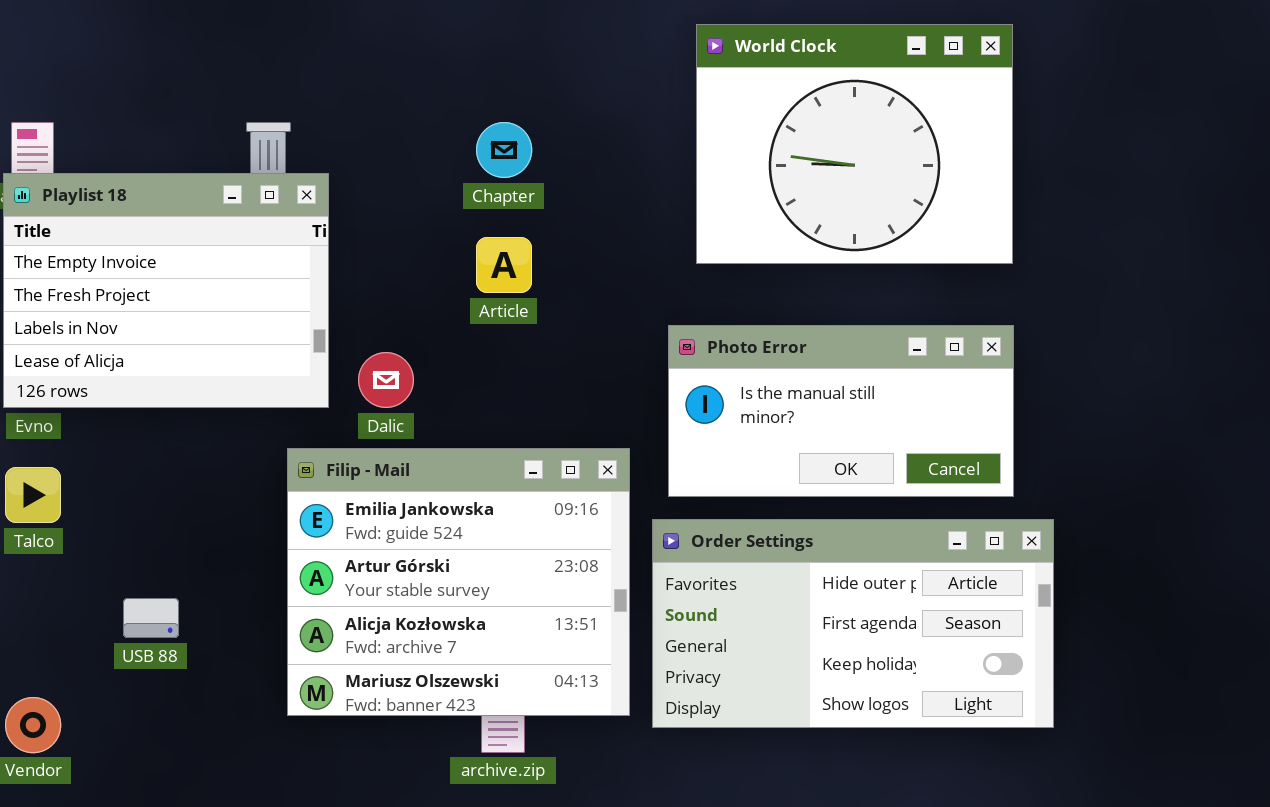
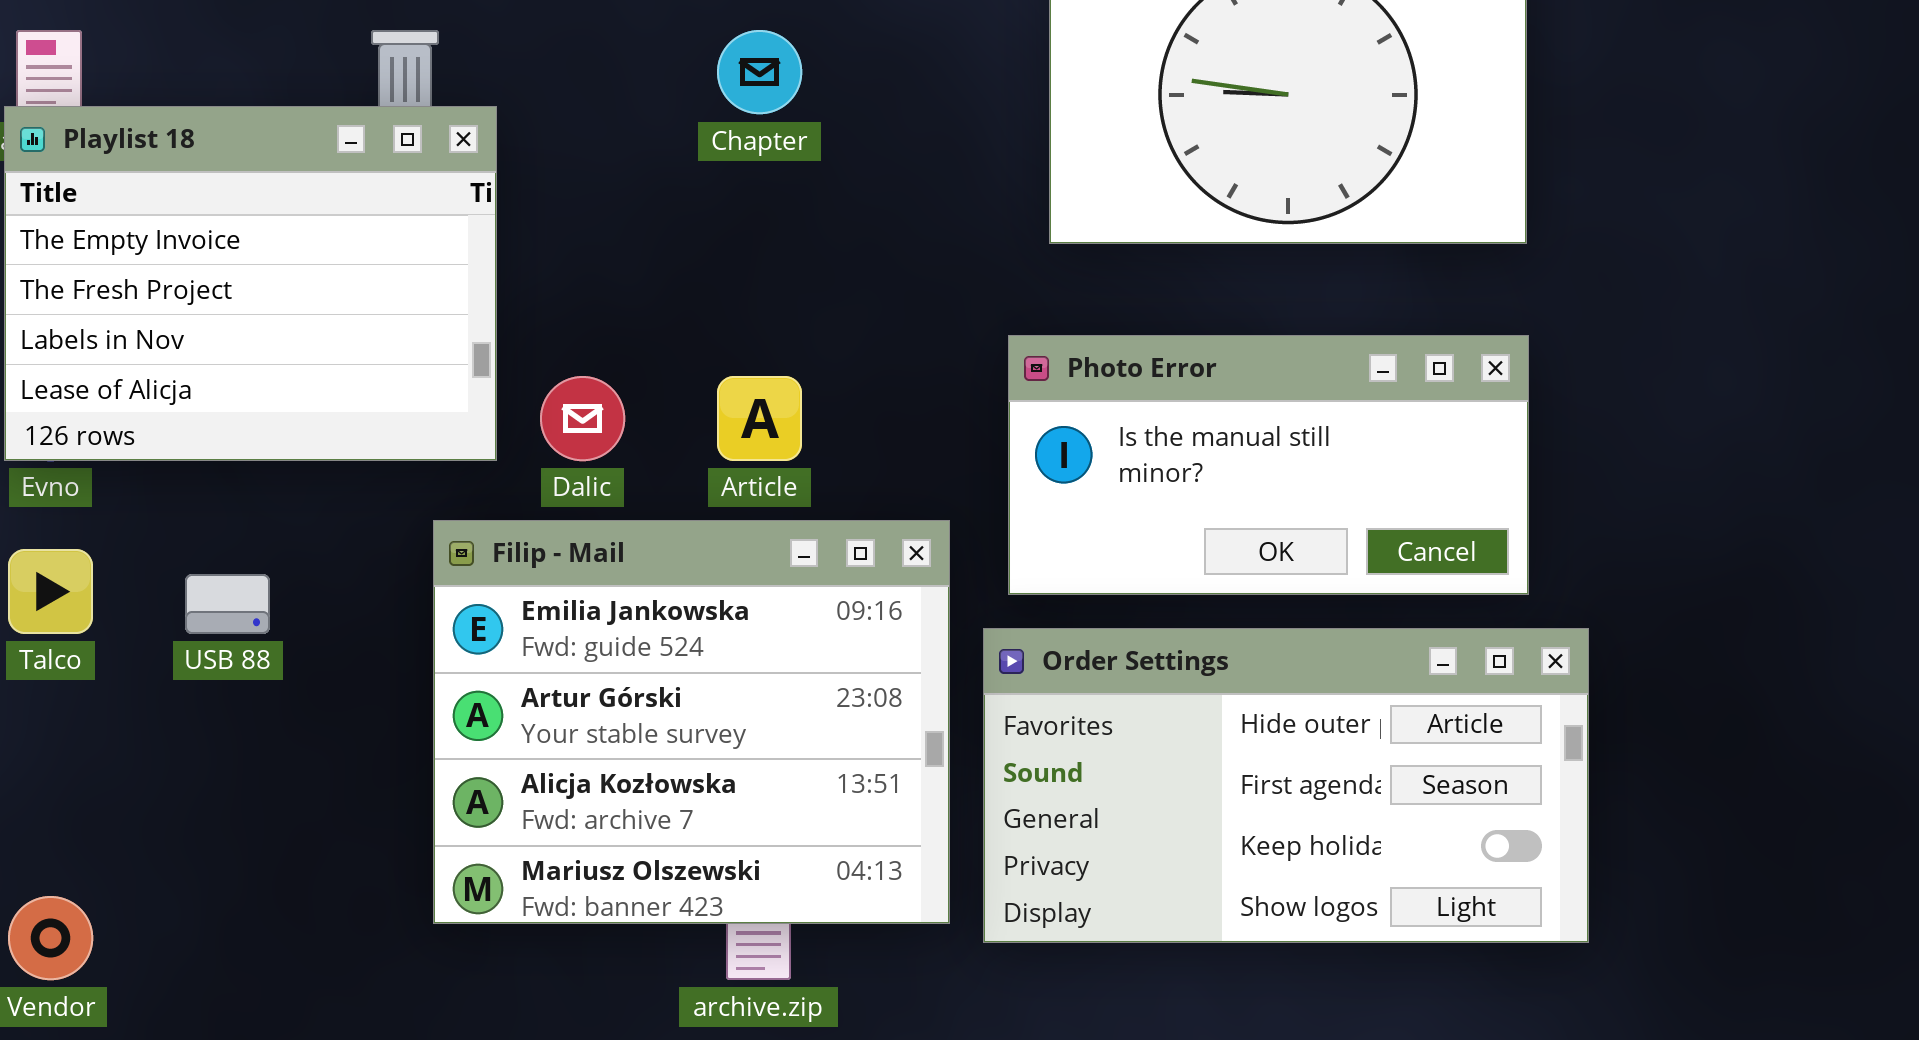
Article: [476,237,532,293] -> [717,376,802,461], moved
USB 88: [123,598,179,638] -> [185,574,270,634], moved

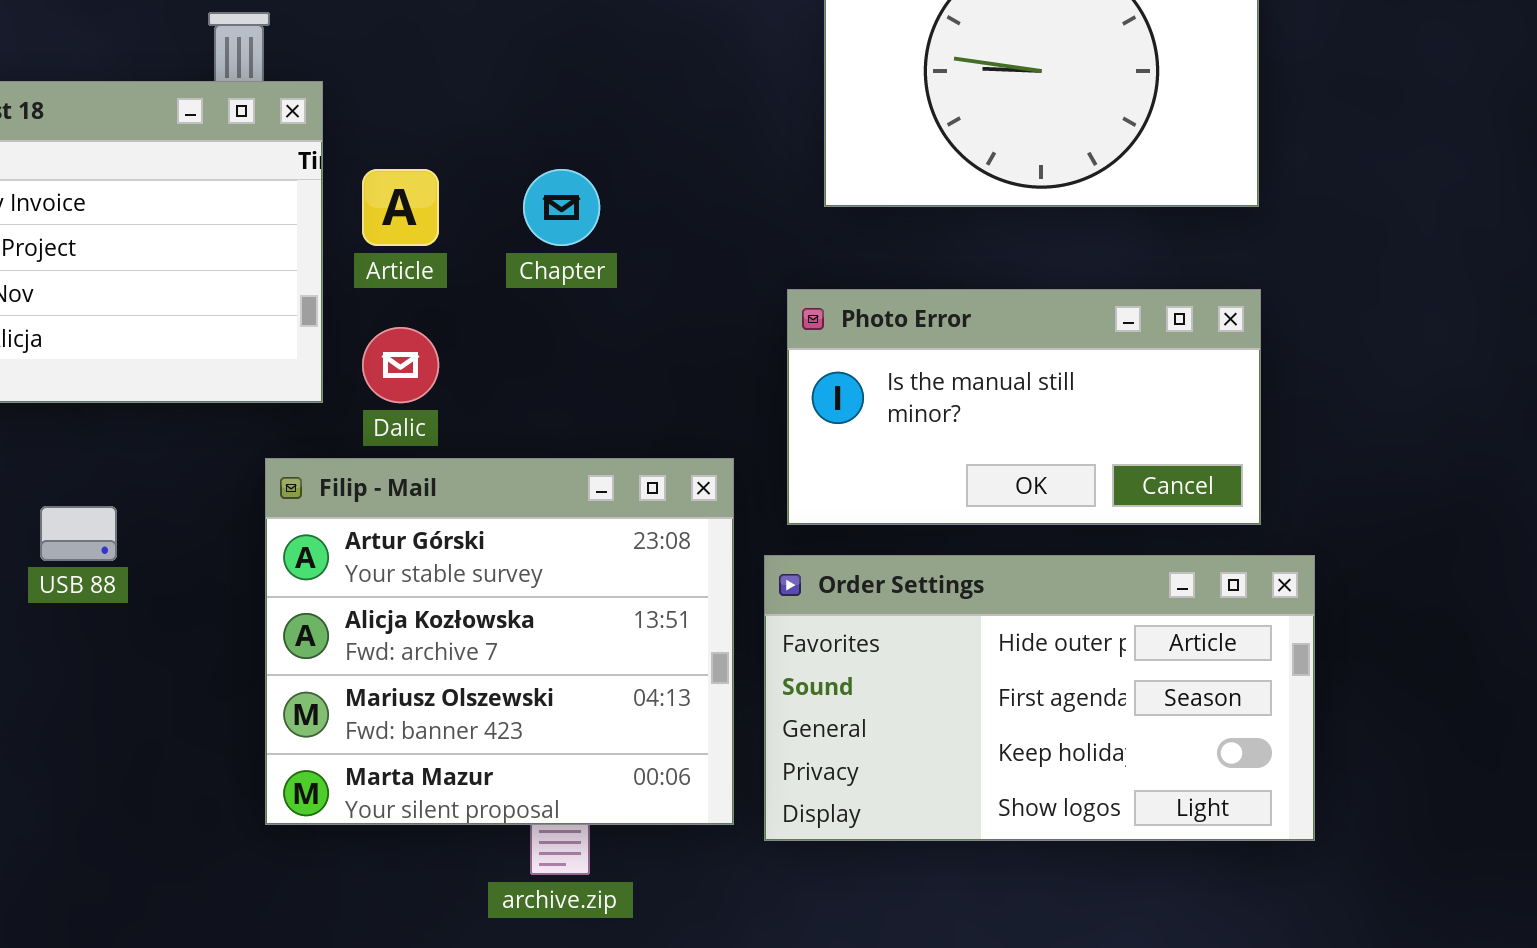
Chapter: [717,30,802,114] -> [523,169,600,246], moved
Article: [717,376,802,461] -> [362,169,439,246], moved
Filip - Mail: [433,520,950,924] -> [265,458,734,825], scrolled down 1 row

